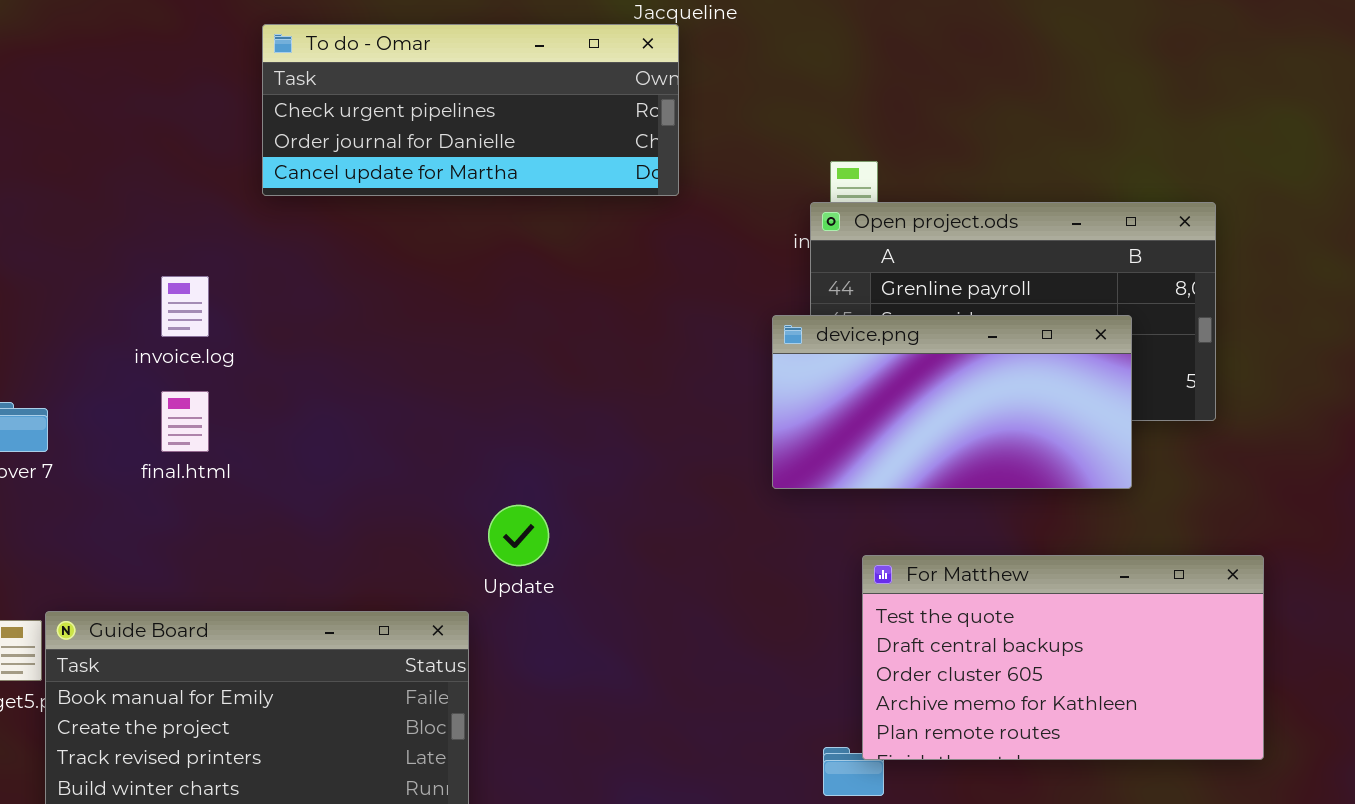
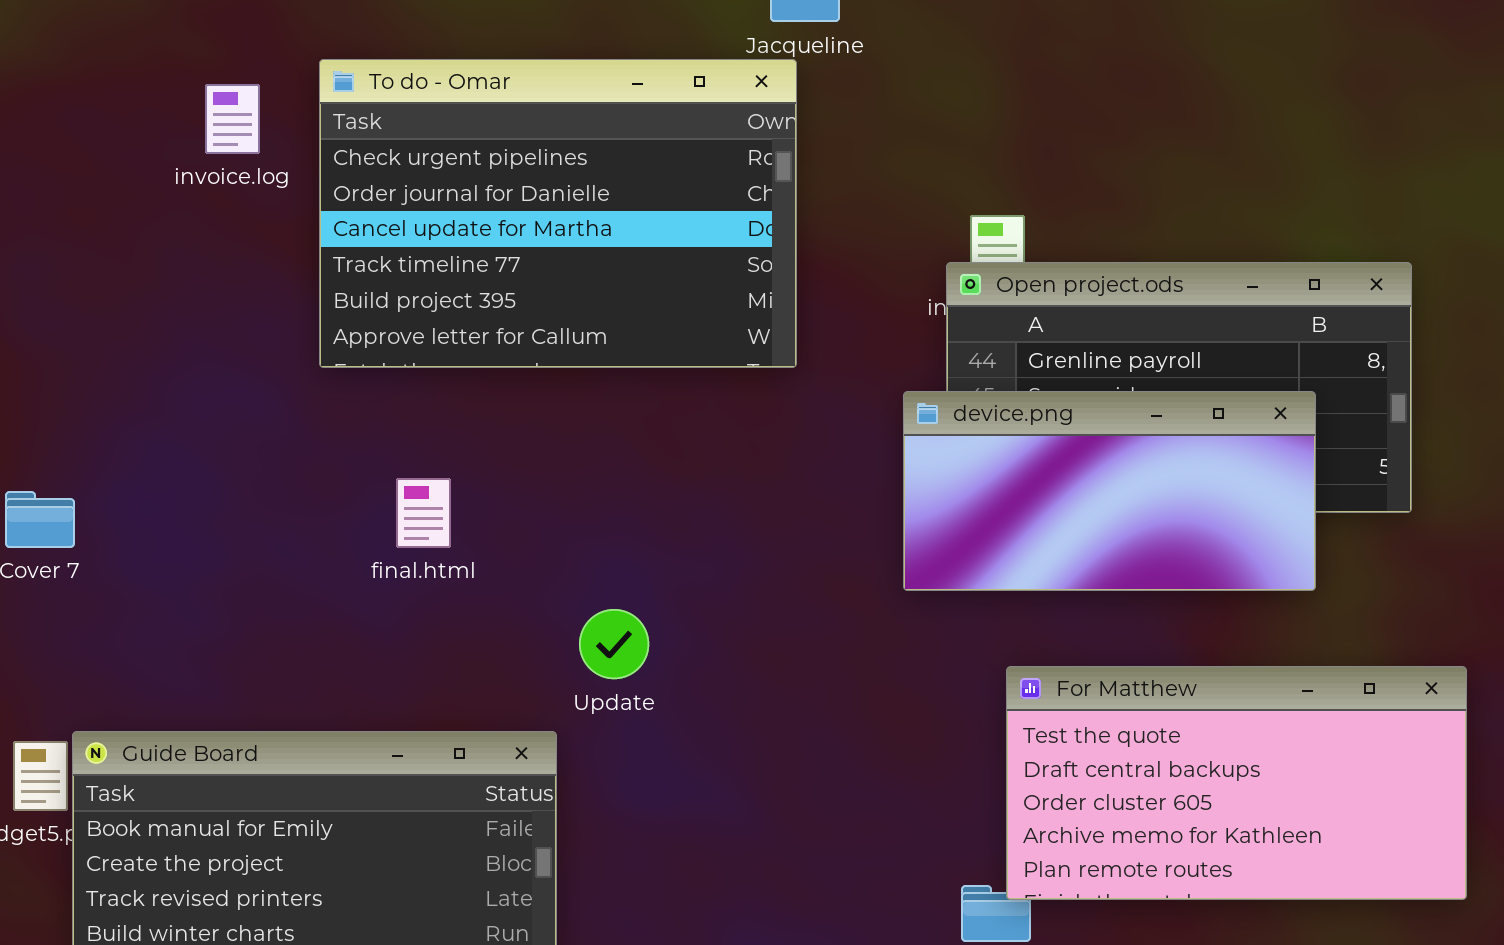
To do - Omar: [262,24,679,196] -> [319,59,797,368], resized
invoice.log: [161,276,209,337] -> [205,84,260,154], moved
final.html: [161,391,209,452] -> [396,478,451,548], moved

